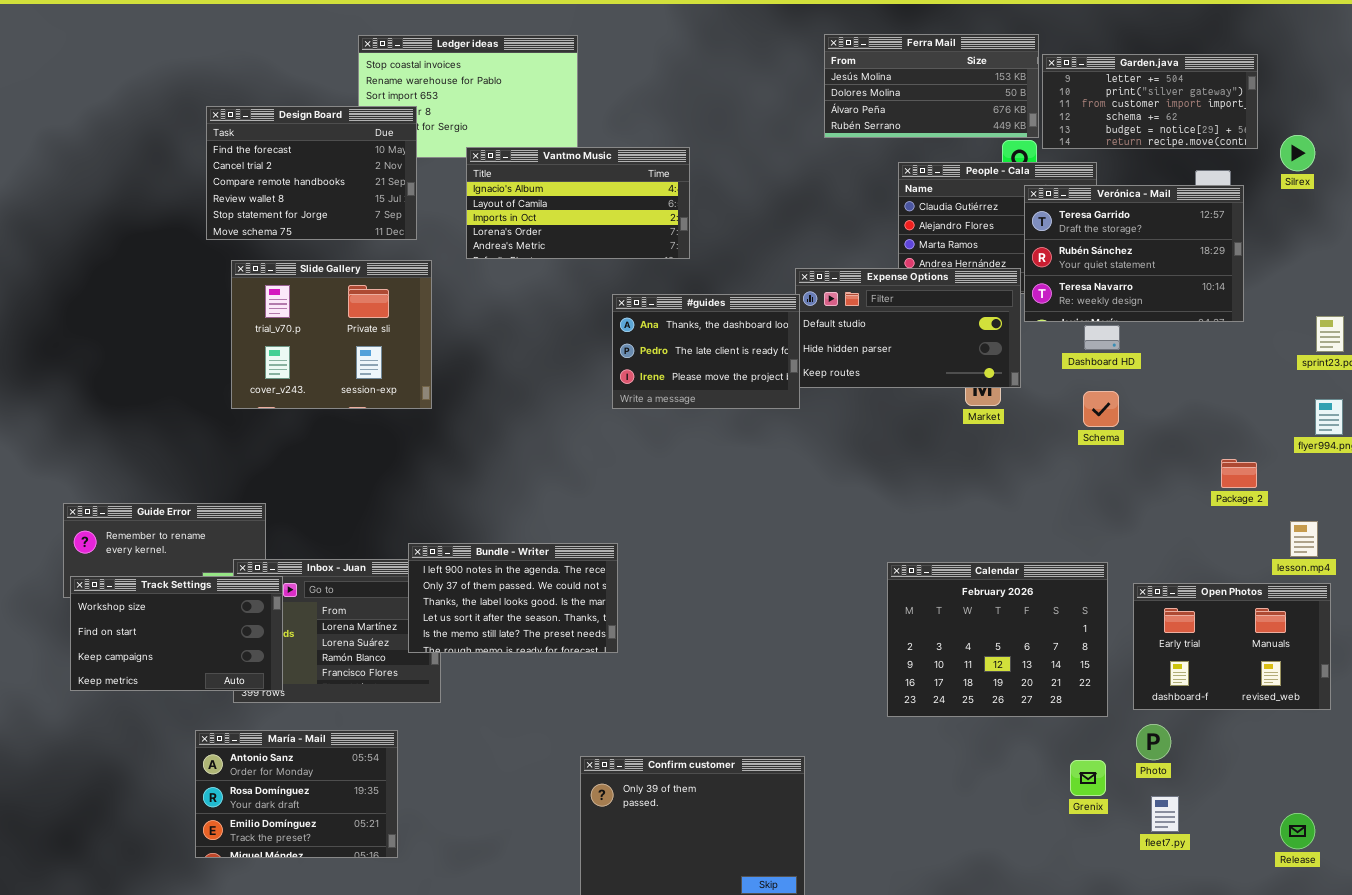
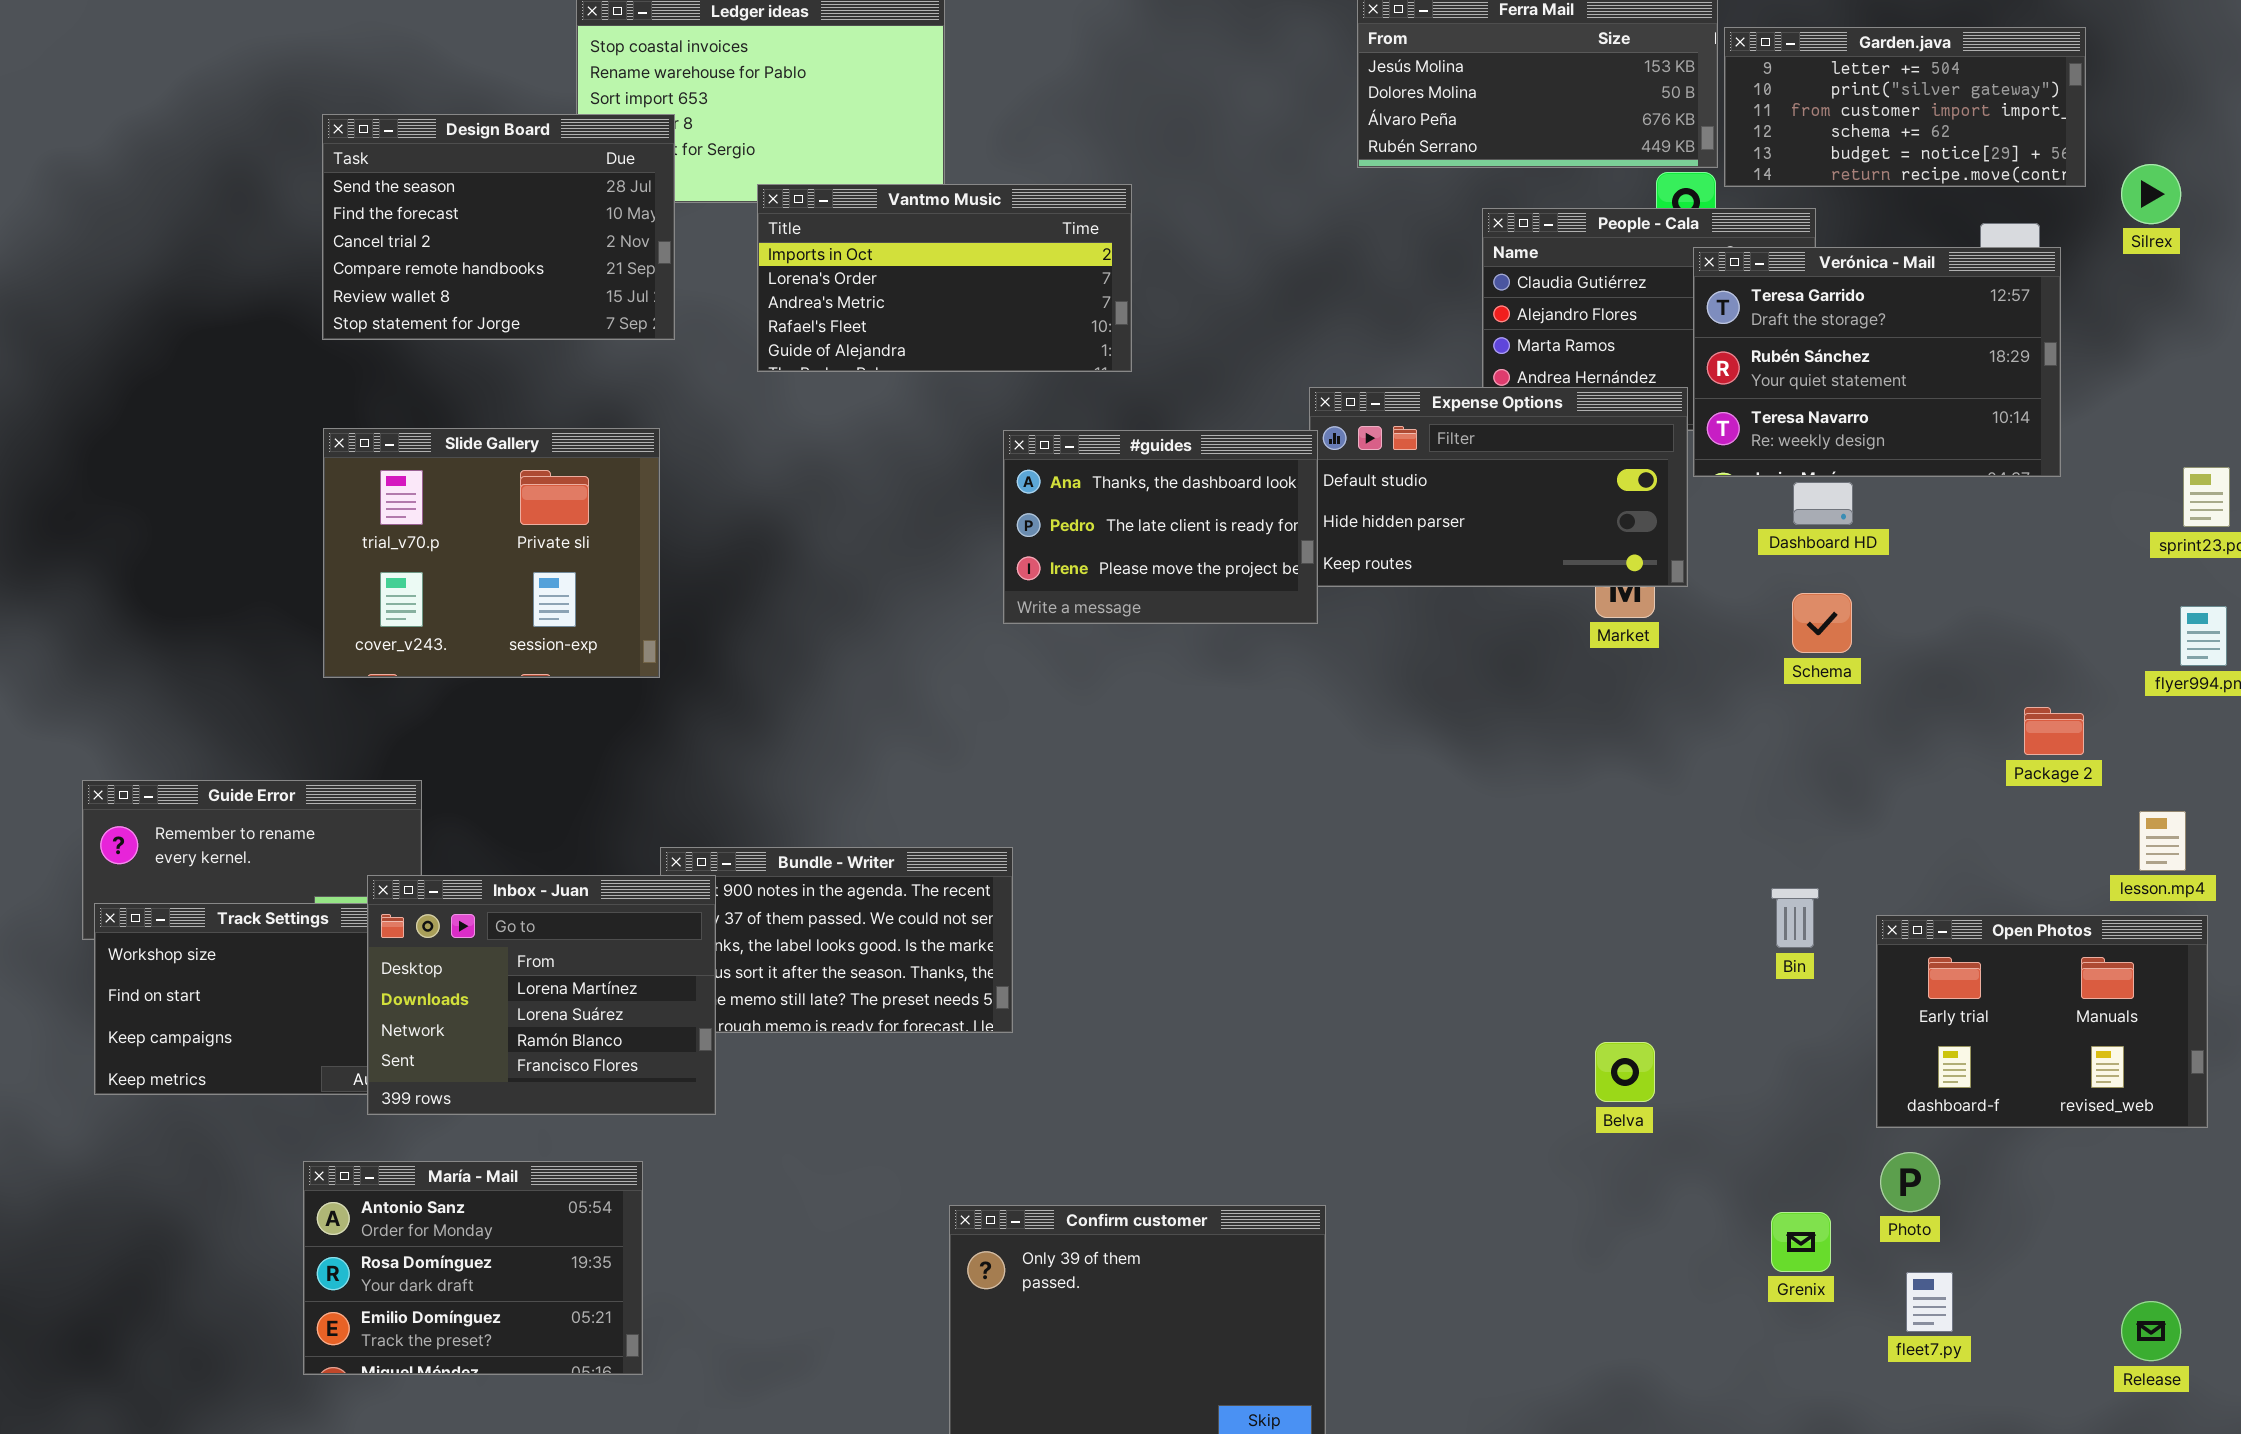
Design Board: [206,106,417,240] -> [322,114,675,340], scrolled up 1 row
Vantmo Music: [466,147,690,259] -> [757,184,1132,372], scrolled down 2 rows
Slide Gallery: [231,260,432,409] -> [323,428,660,678], moved
Inbox - Juan: [233,559,441,703] -> [367,875,716,1115], raised
Calendar: [887,562,1108,717] -> none, closed

